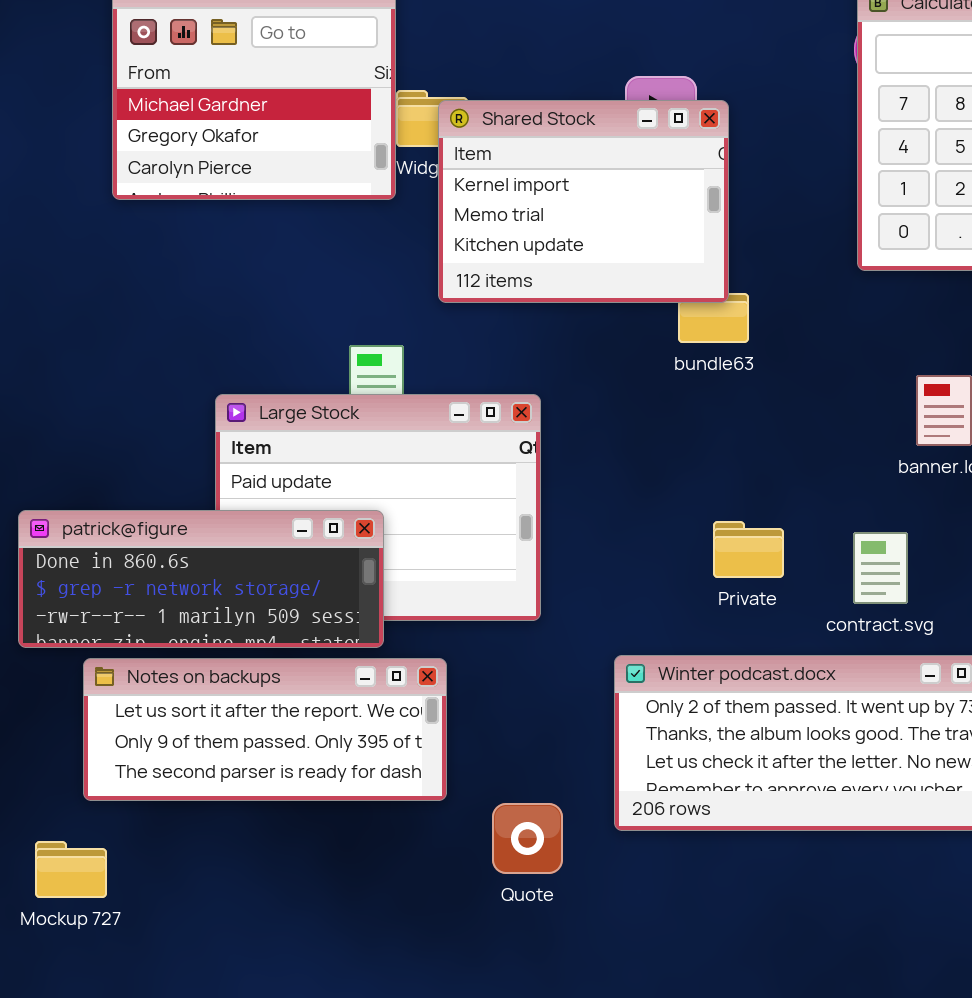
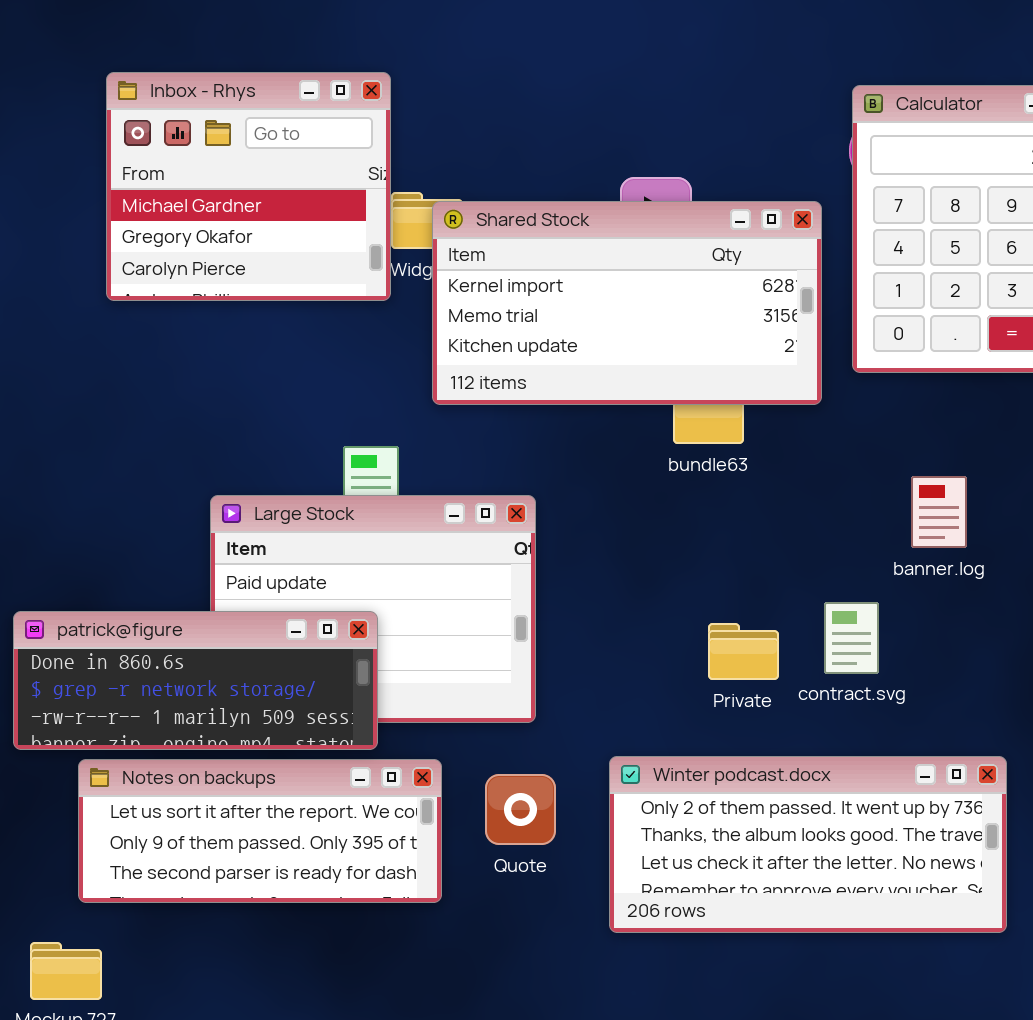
Shared Stock: [438,100,729,303] -> [432,201,822,405], resized
contract.svg: [853,532,908,604] -> [824,602,879,674], moved
Quote: [492,803,563,874] -> [485,774,556,845], moved

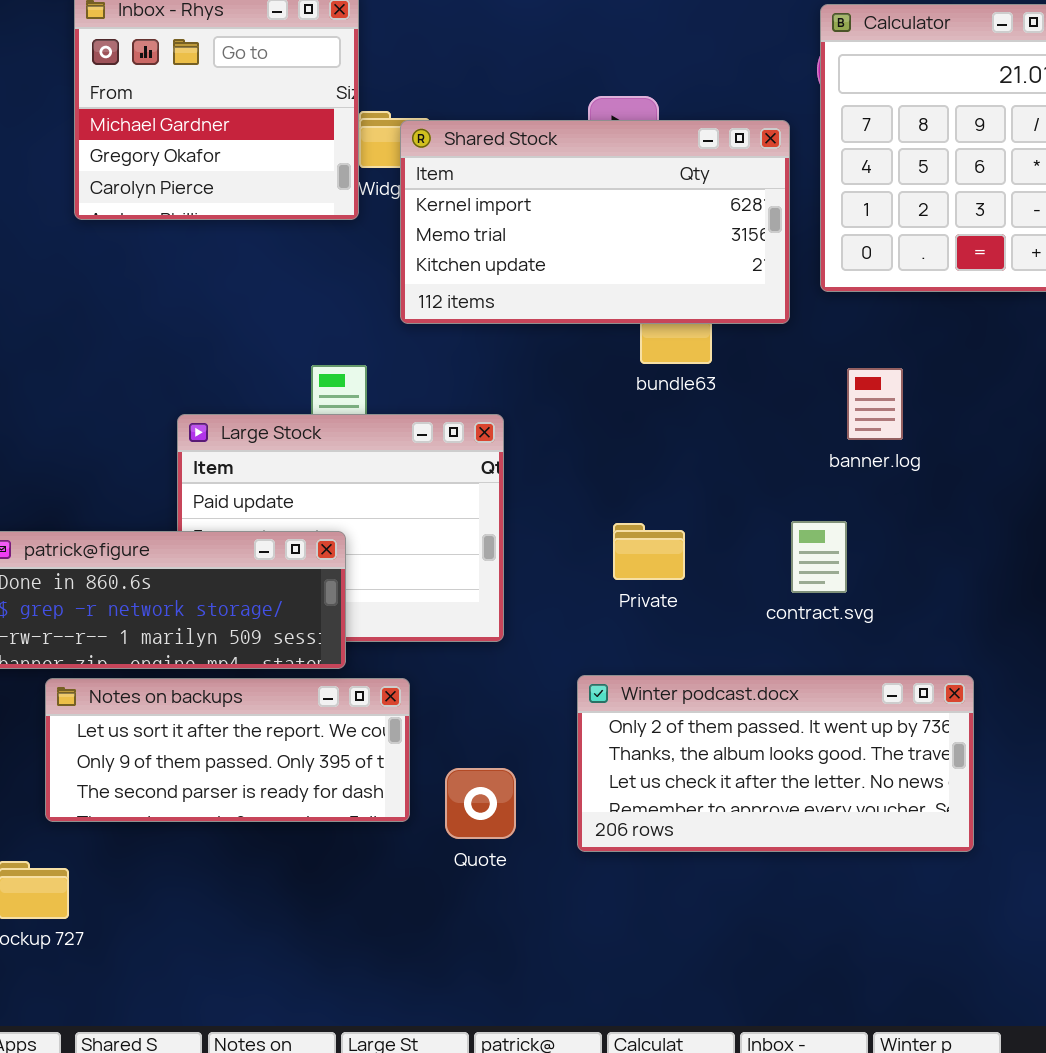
banner.log: [911,476,967,548] -> [847,368,903,440], moved
Private: [708,623,779,680] -> [613,523,685,580], moved
Quote: [485,774,556,845] -> [445,768,516,839], moved

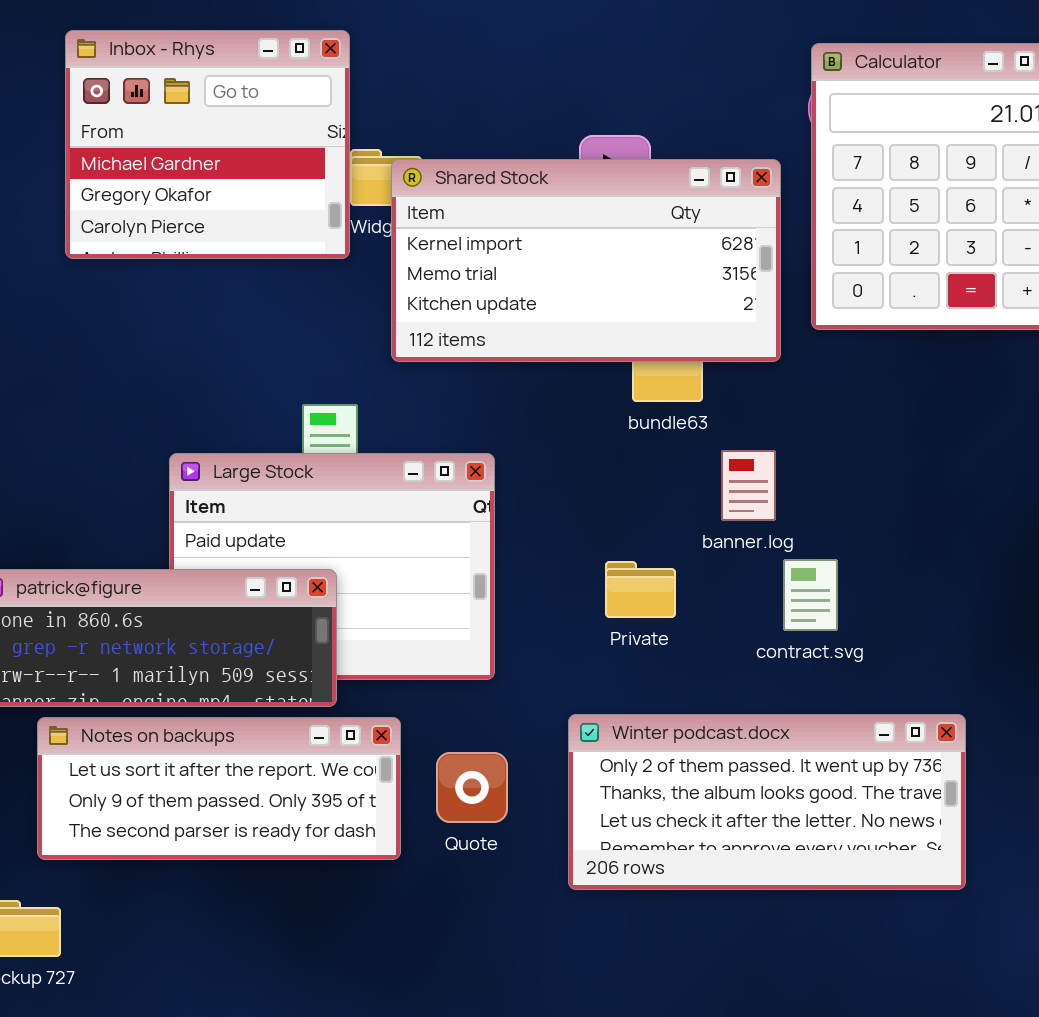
banner.log: [847,368,903,440] -> [721,450,776,521], moved
Quote: [445,768,516,839] -> [436,752,508,823], moved

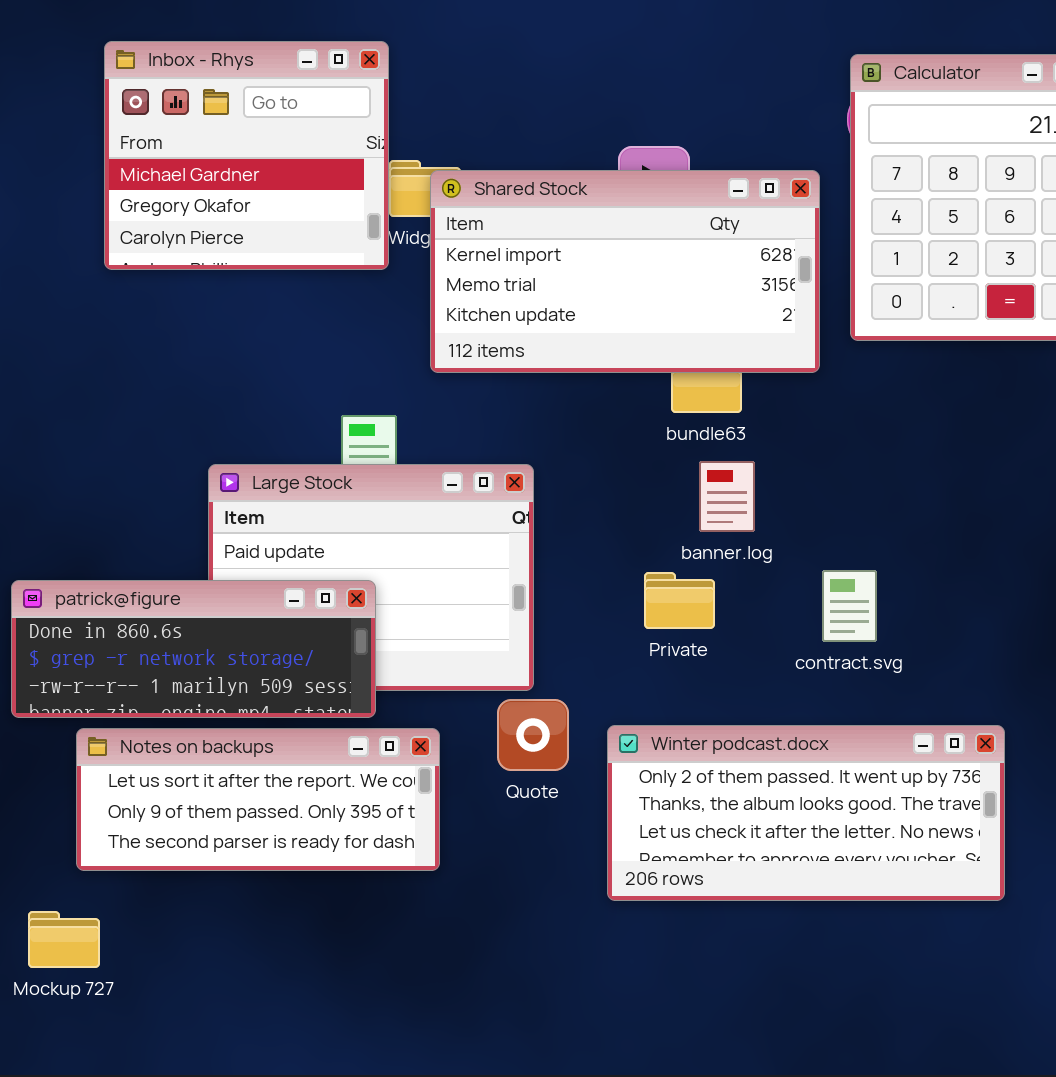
banner.log: [721,450,776,521] -> [699,461,755,532], moved
Quote: [436,752,508,823] -> [497,699,569,771], moved

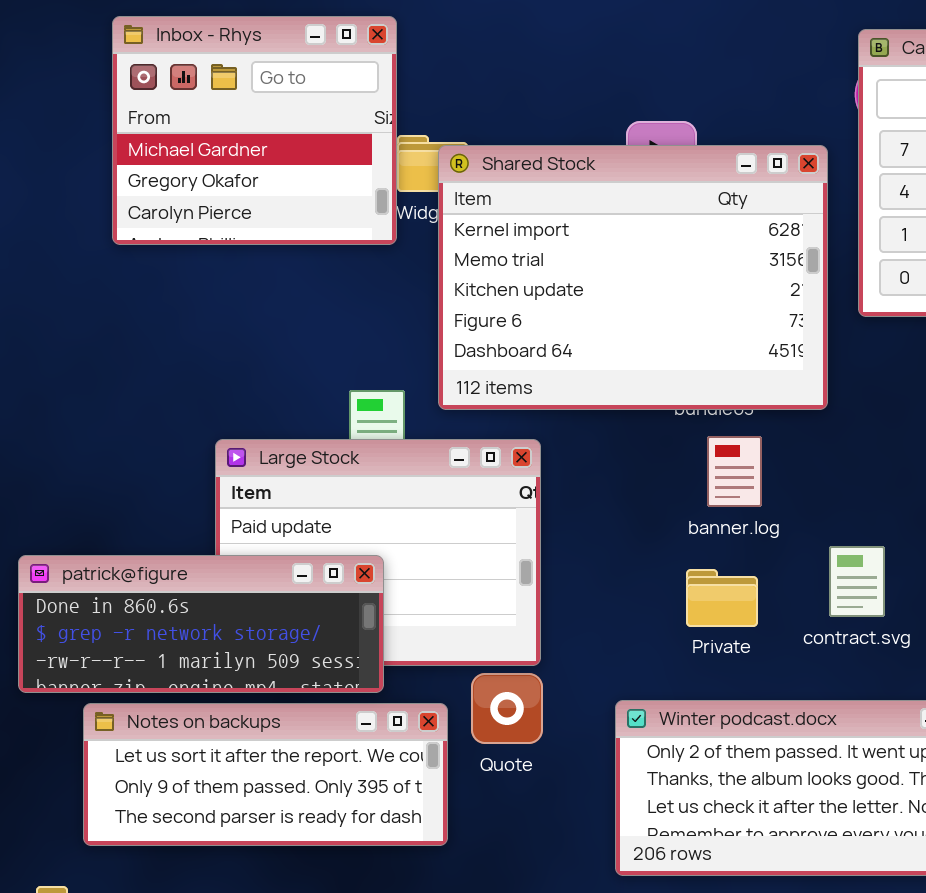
Shared Stock: [430,170,820,373] -> [438,145,828,410], resized
Private: [644,572,715,629] -> [686,569,758,627], moved
Quote: [497,699,569,771] -> [471,673,543,744], moved

